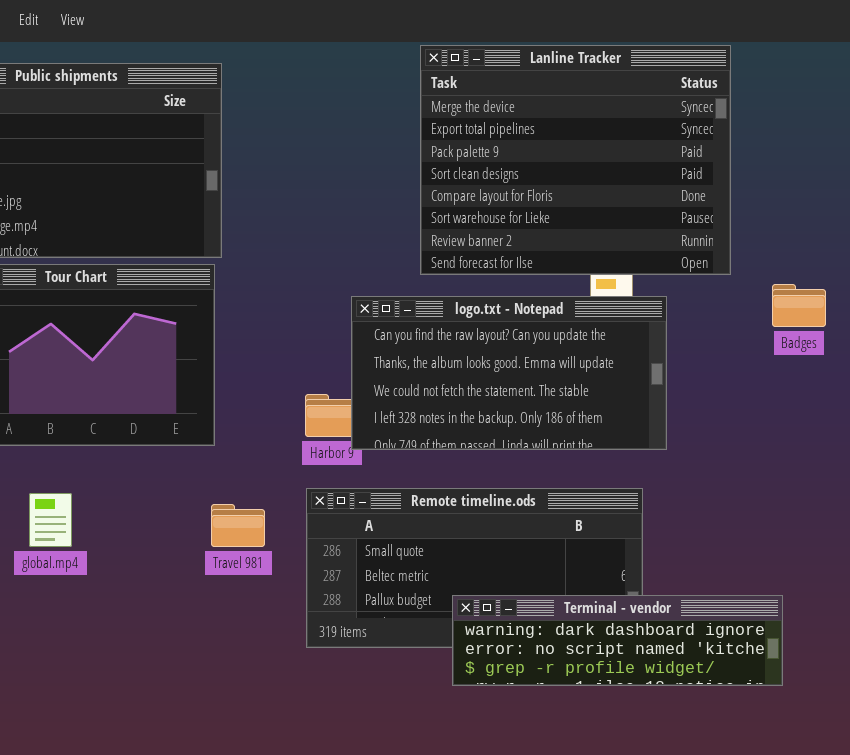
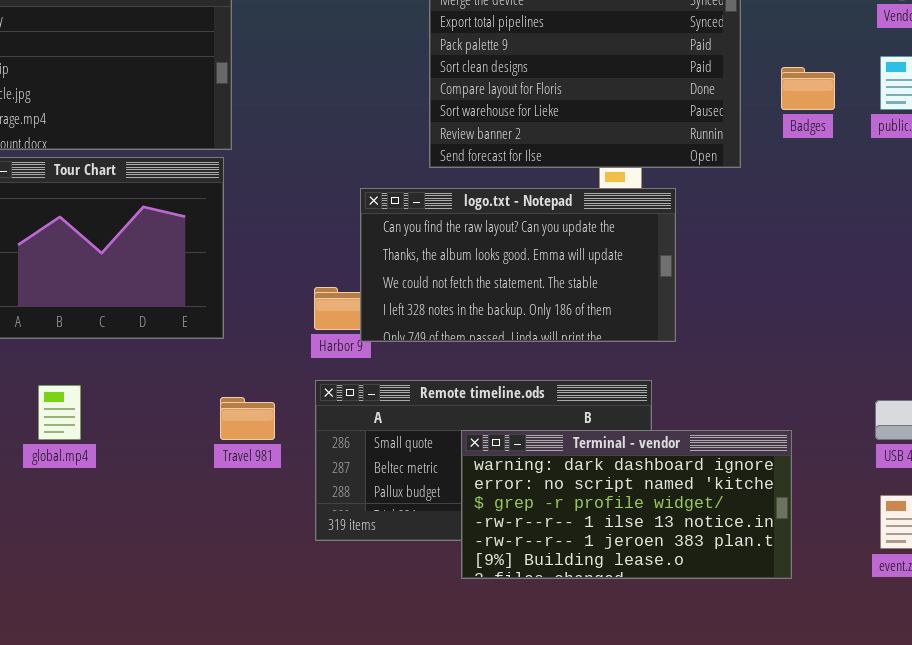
Badges: [772,284,826,327] -> [781,67,835,110], moved
Terminal - vendor: [452,595,783,686] -> [461,430,792,579], resized

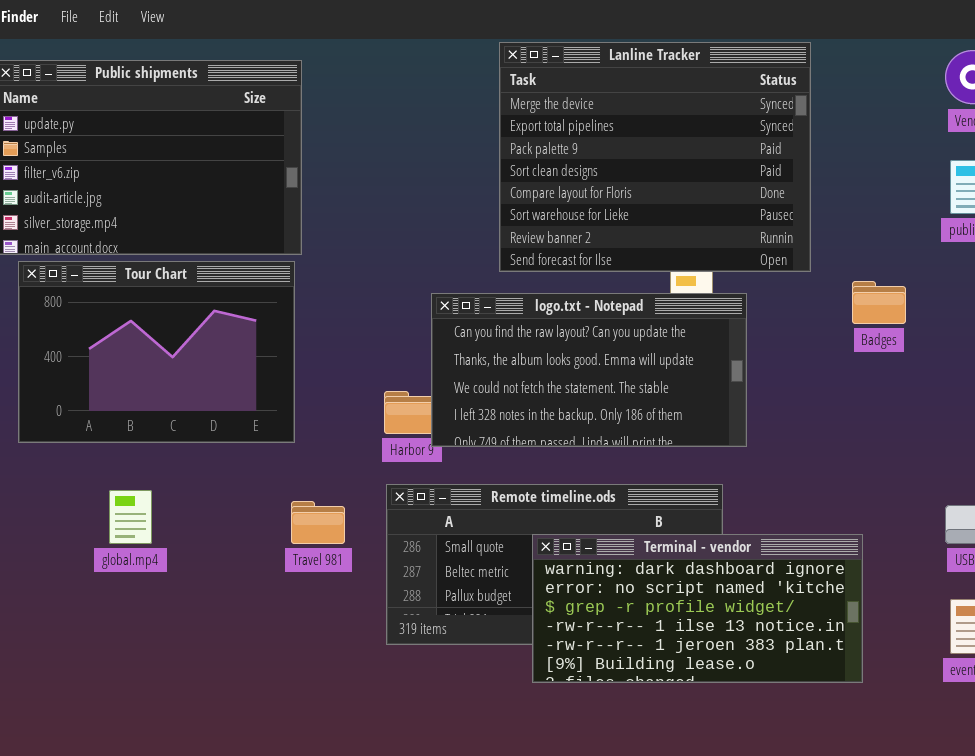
Badges: [781,67,835,110] -> [852,281,906,324], moved

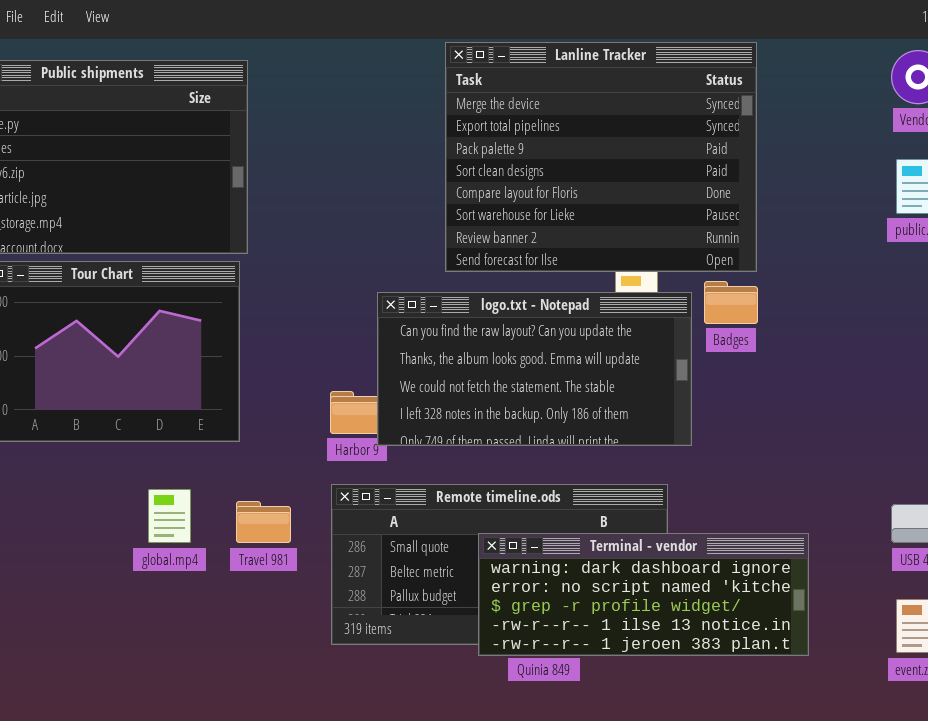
Badges: [852,281,906,324] -> [704,281,758,324], moved
global.mp4: [109,490,152,544] -> [148,489,191,543], moved
Terminal - vendor: [532,534,863,683] -> [478,533,809,656], resized

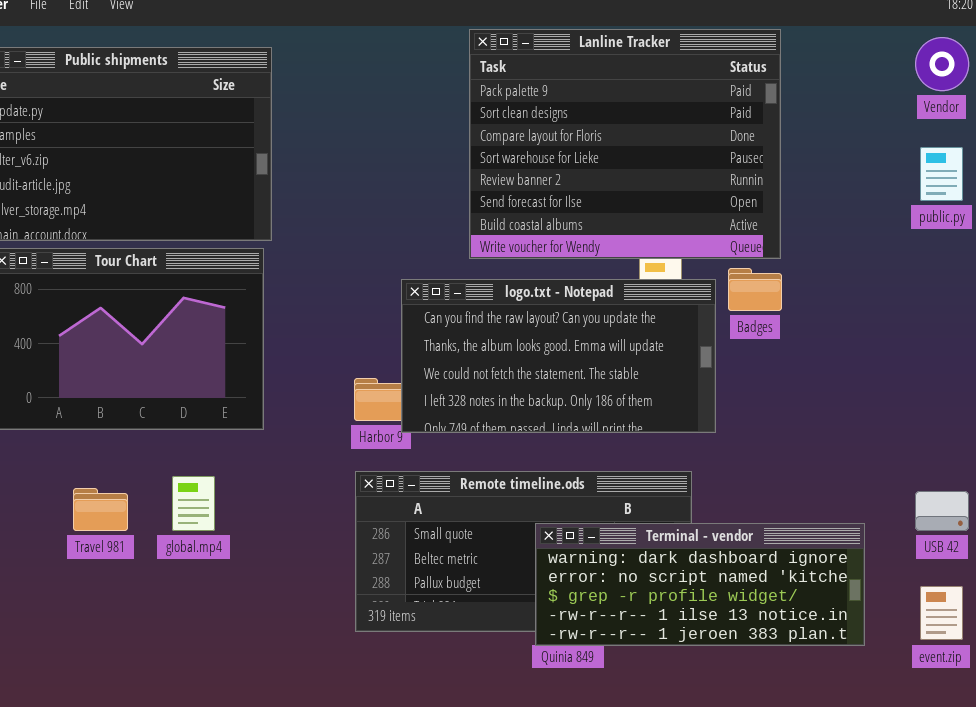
Lanline Tracker: [445,42,757,272] -> [469,29,781,259], scrolled down 2 rows
Travel 981: [236,501,291,543] -> [73,488,128,531], moved
Terminal - vendor: [478,533,809,656] -> [535,523,865,646], moved

